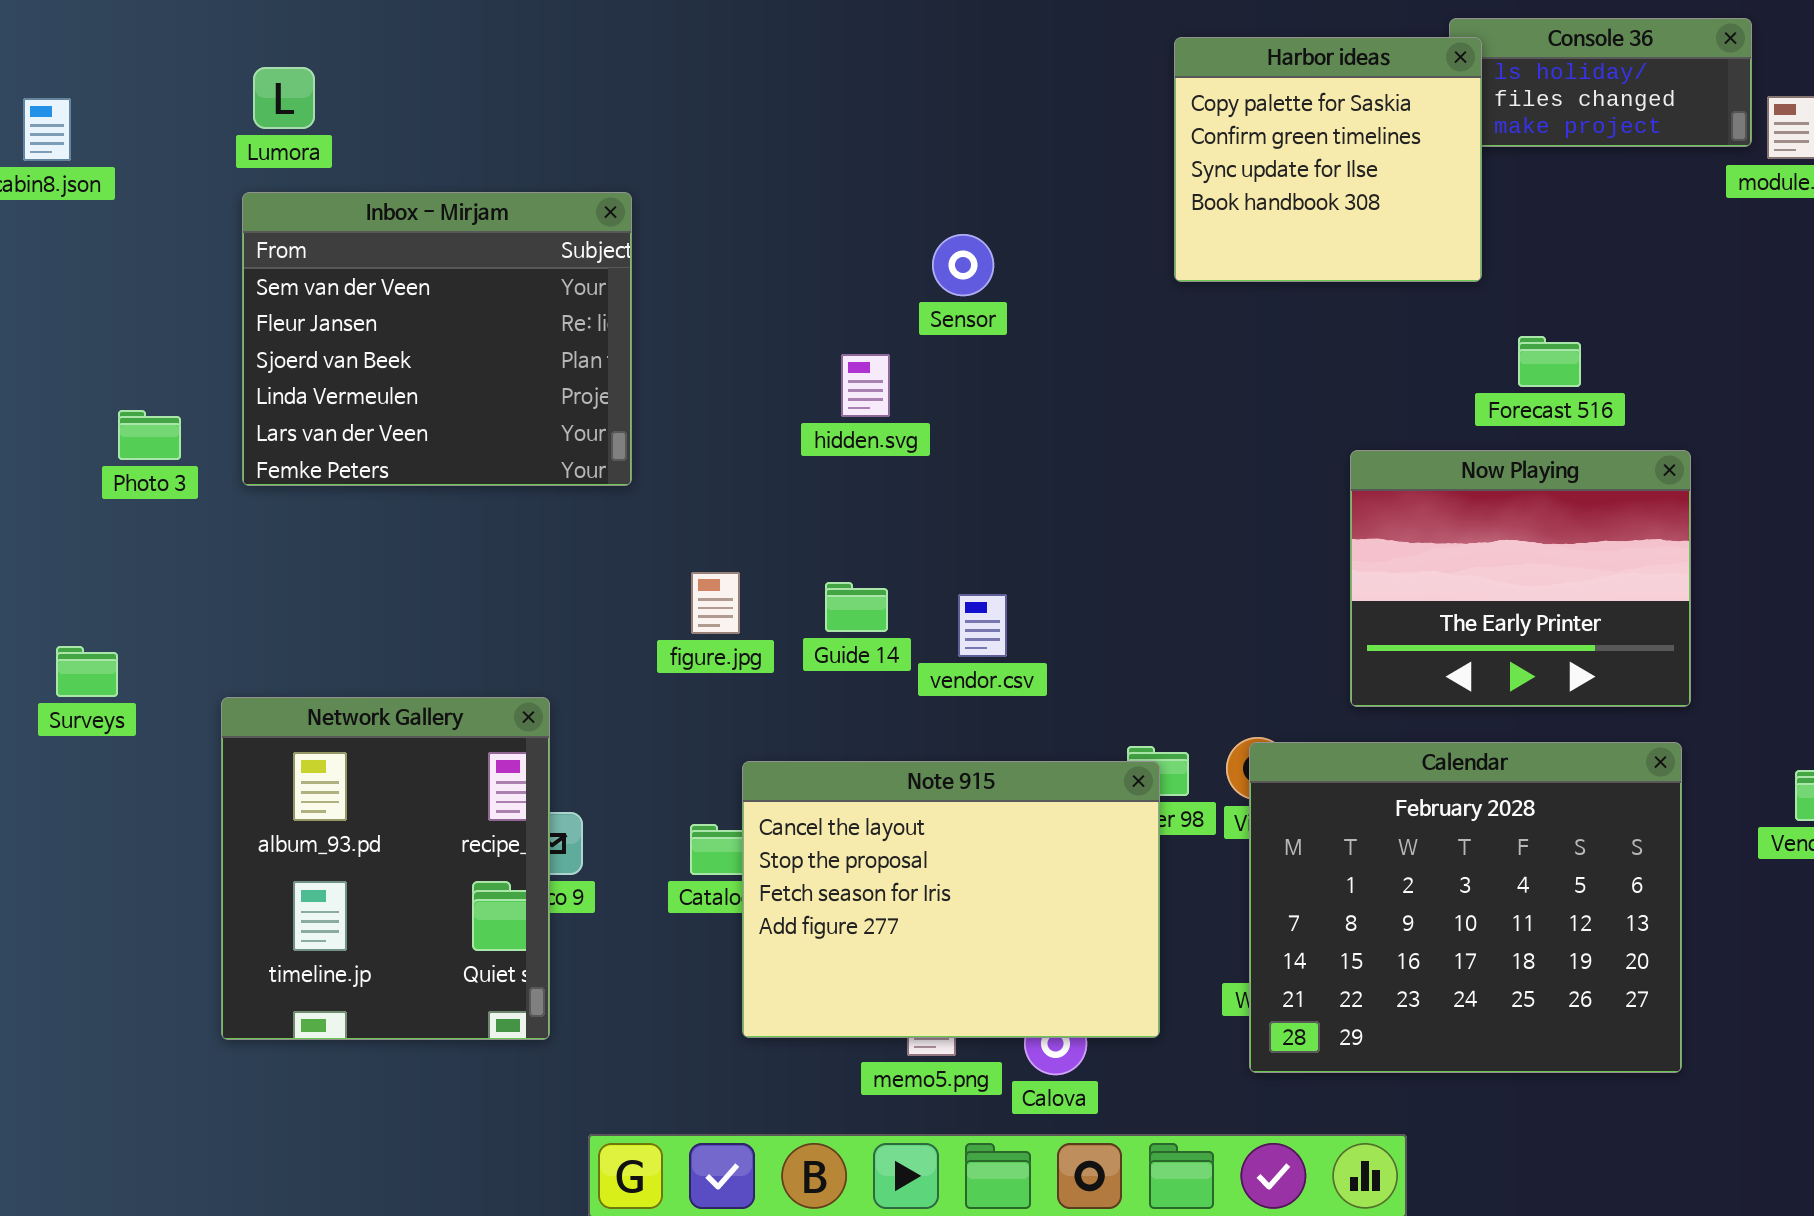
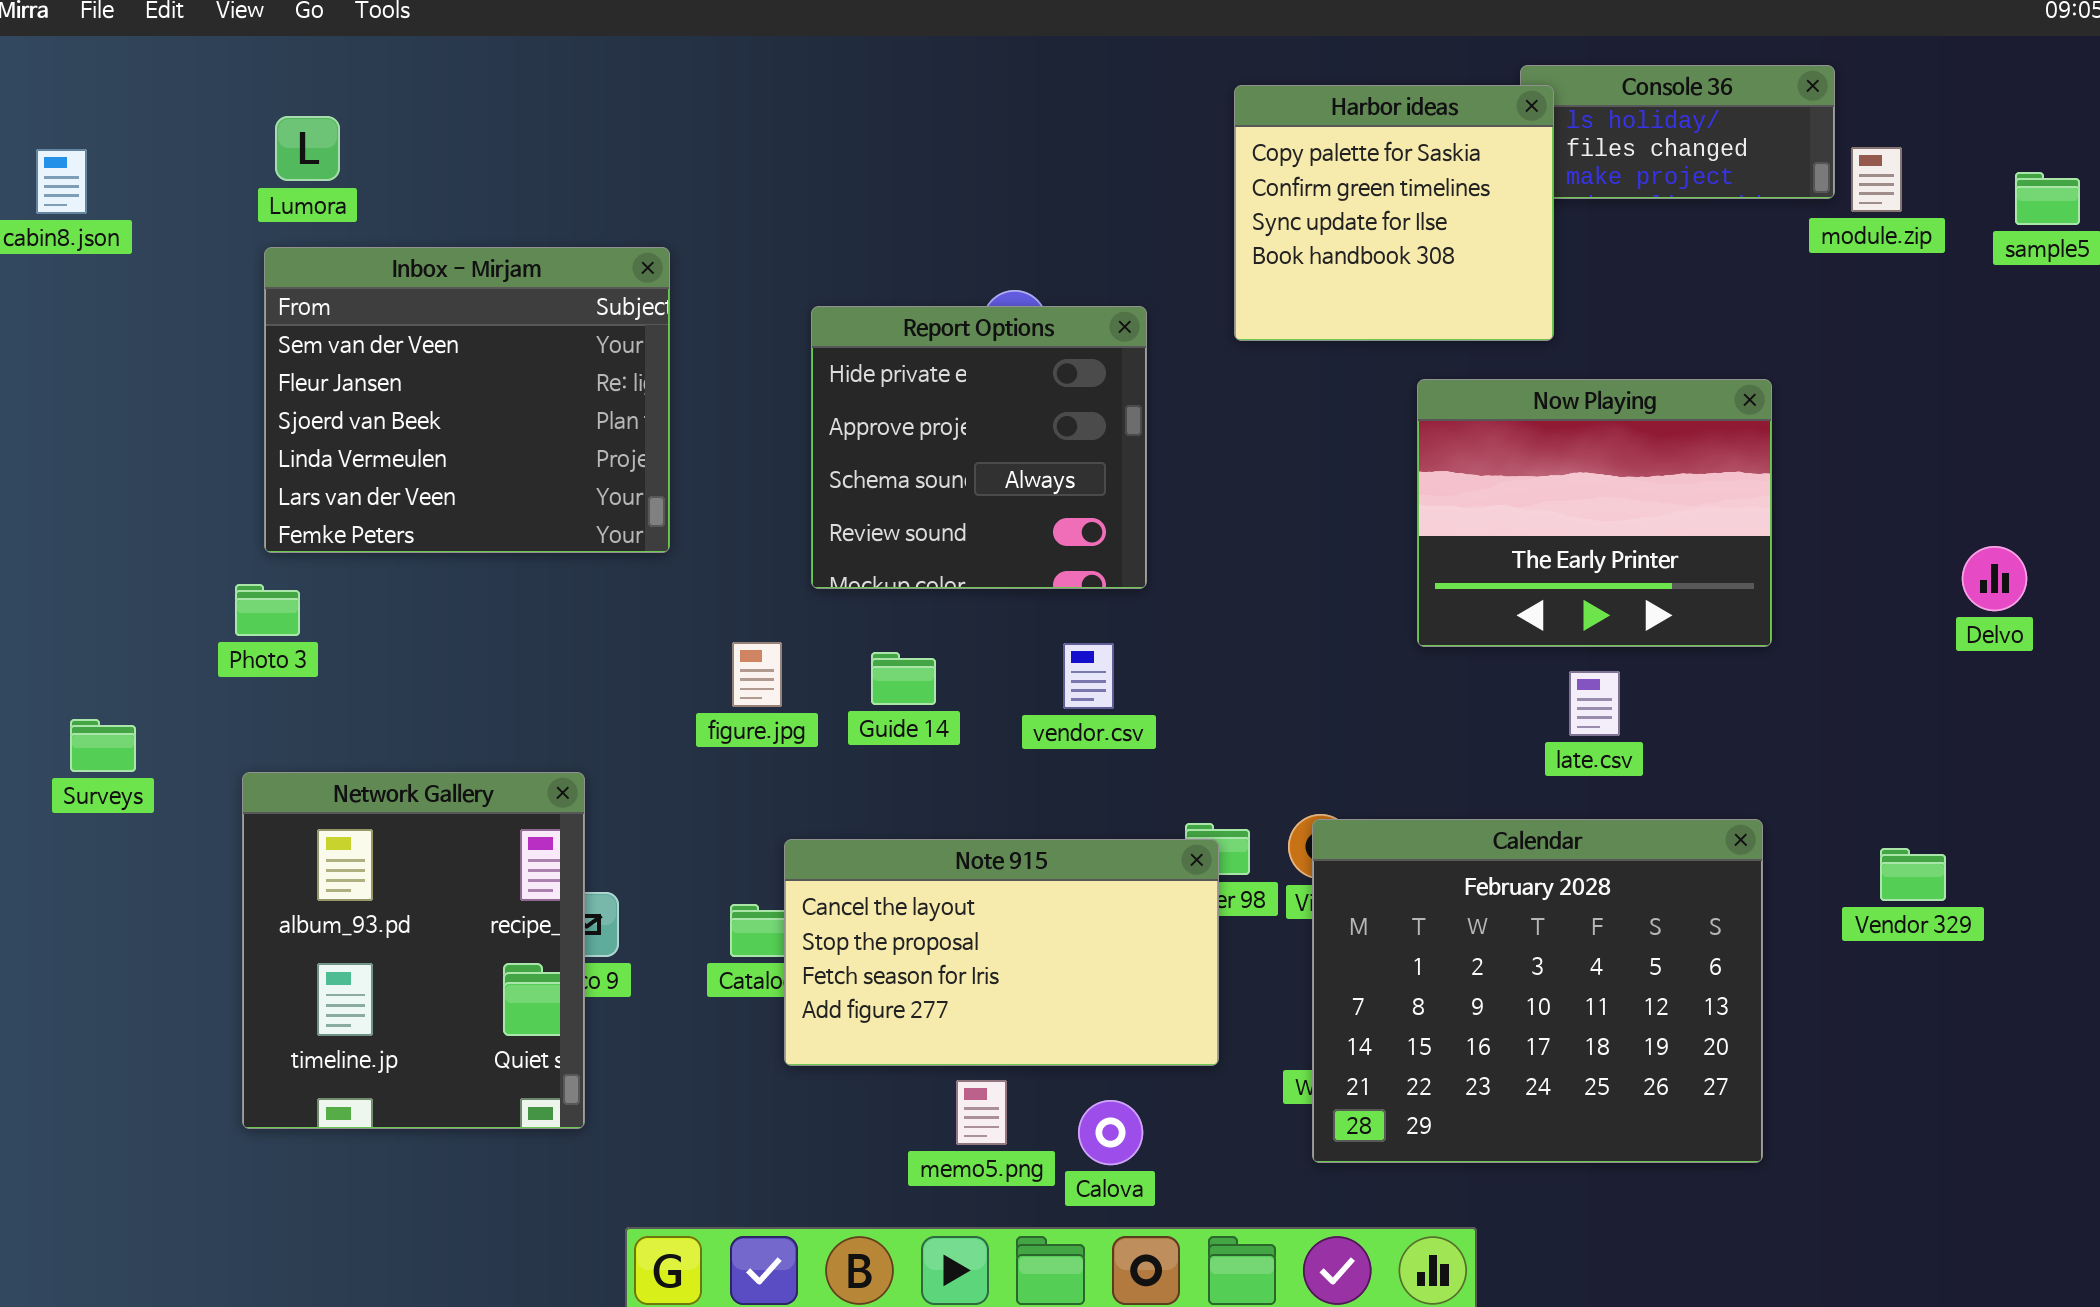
Report Options: none -> [811,306,1147,589], opened
Photo 3: [118,410,181,460] -> [235,584,300,636], moved
Now Playing: [1350,450,1691,707] -> [1417,379,1772,647], moved
vendor.csv: [958,594,1007,657] -> [1063,643,1114,709], moved
Note 915: [742,761,1160,1038] -> [784,839,1219,1066], resized

